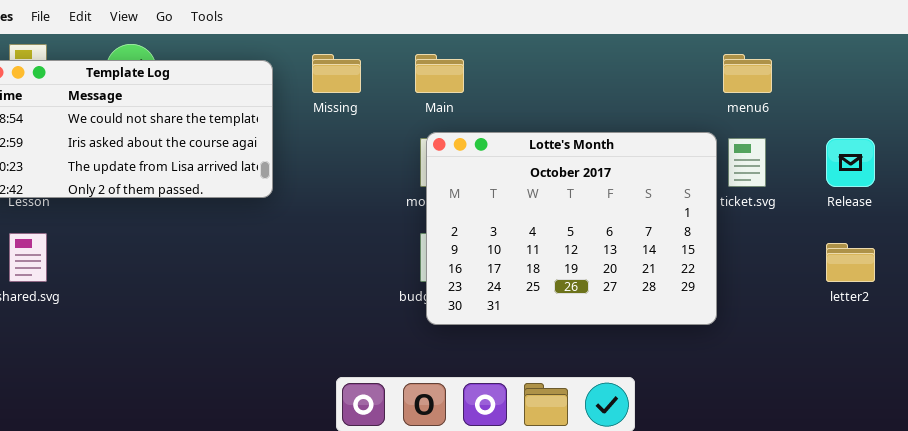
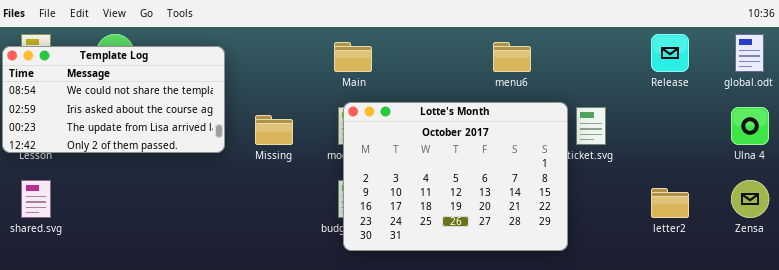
Missing: [312,54,361,93] -> [255,115,293,145], moved
menu6: [723,54,772,93] -> [493,42,531,72], moved
Release: [826,138,875,187] -> [651,34,689,72], moved

